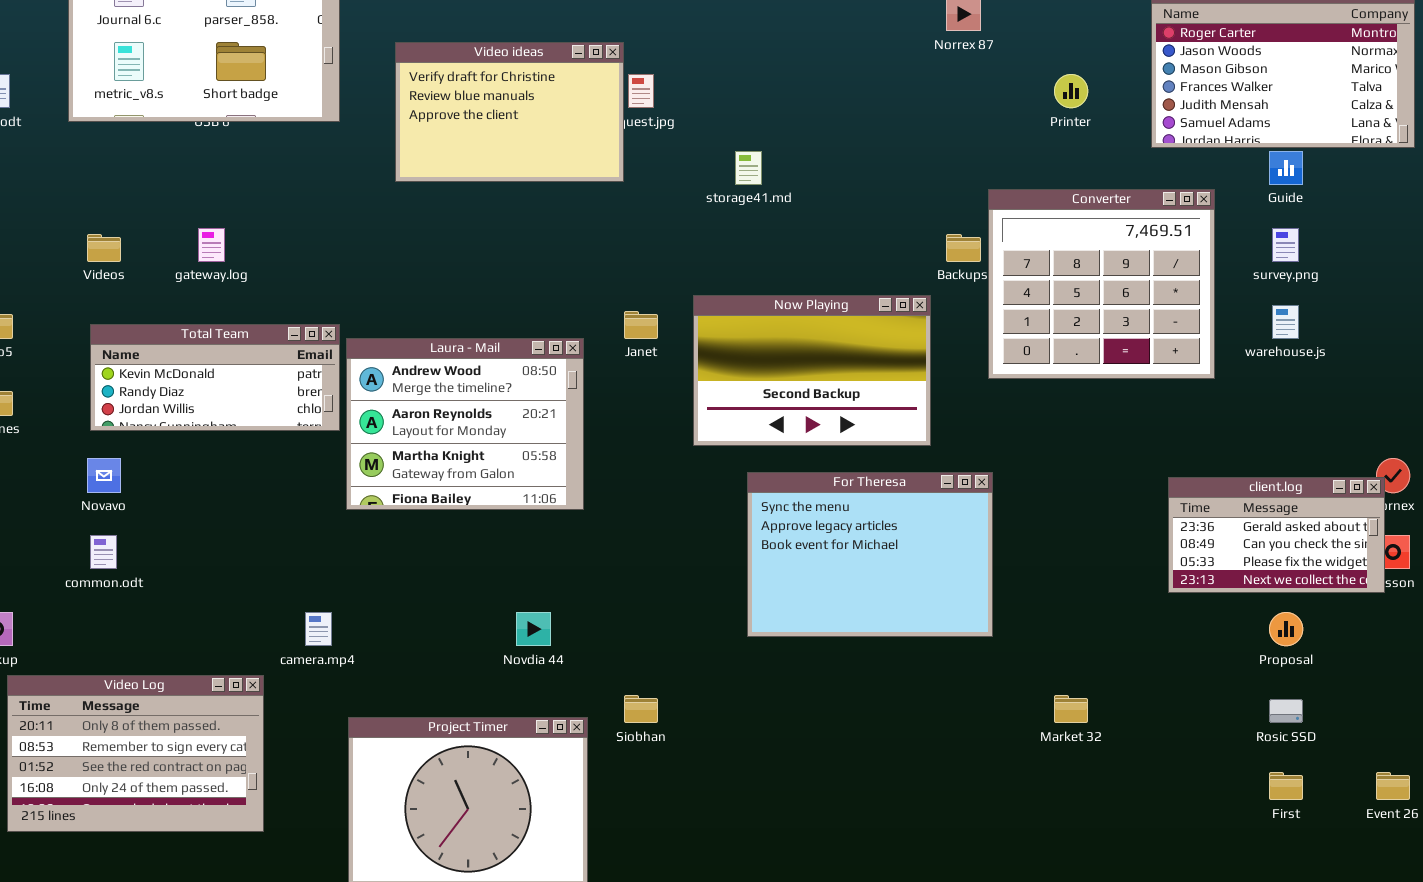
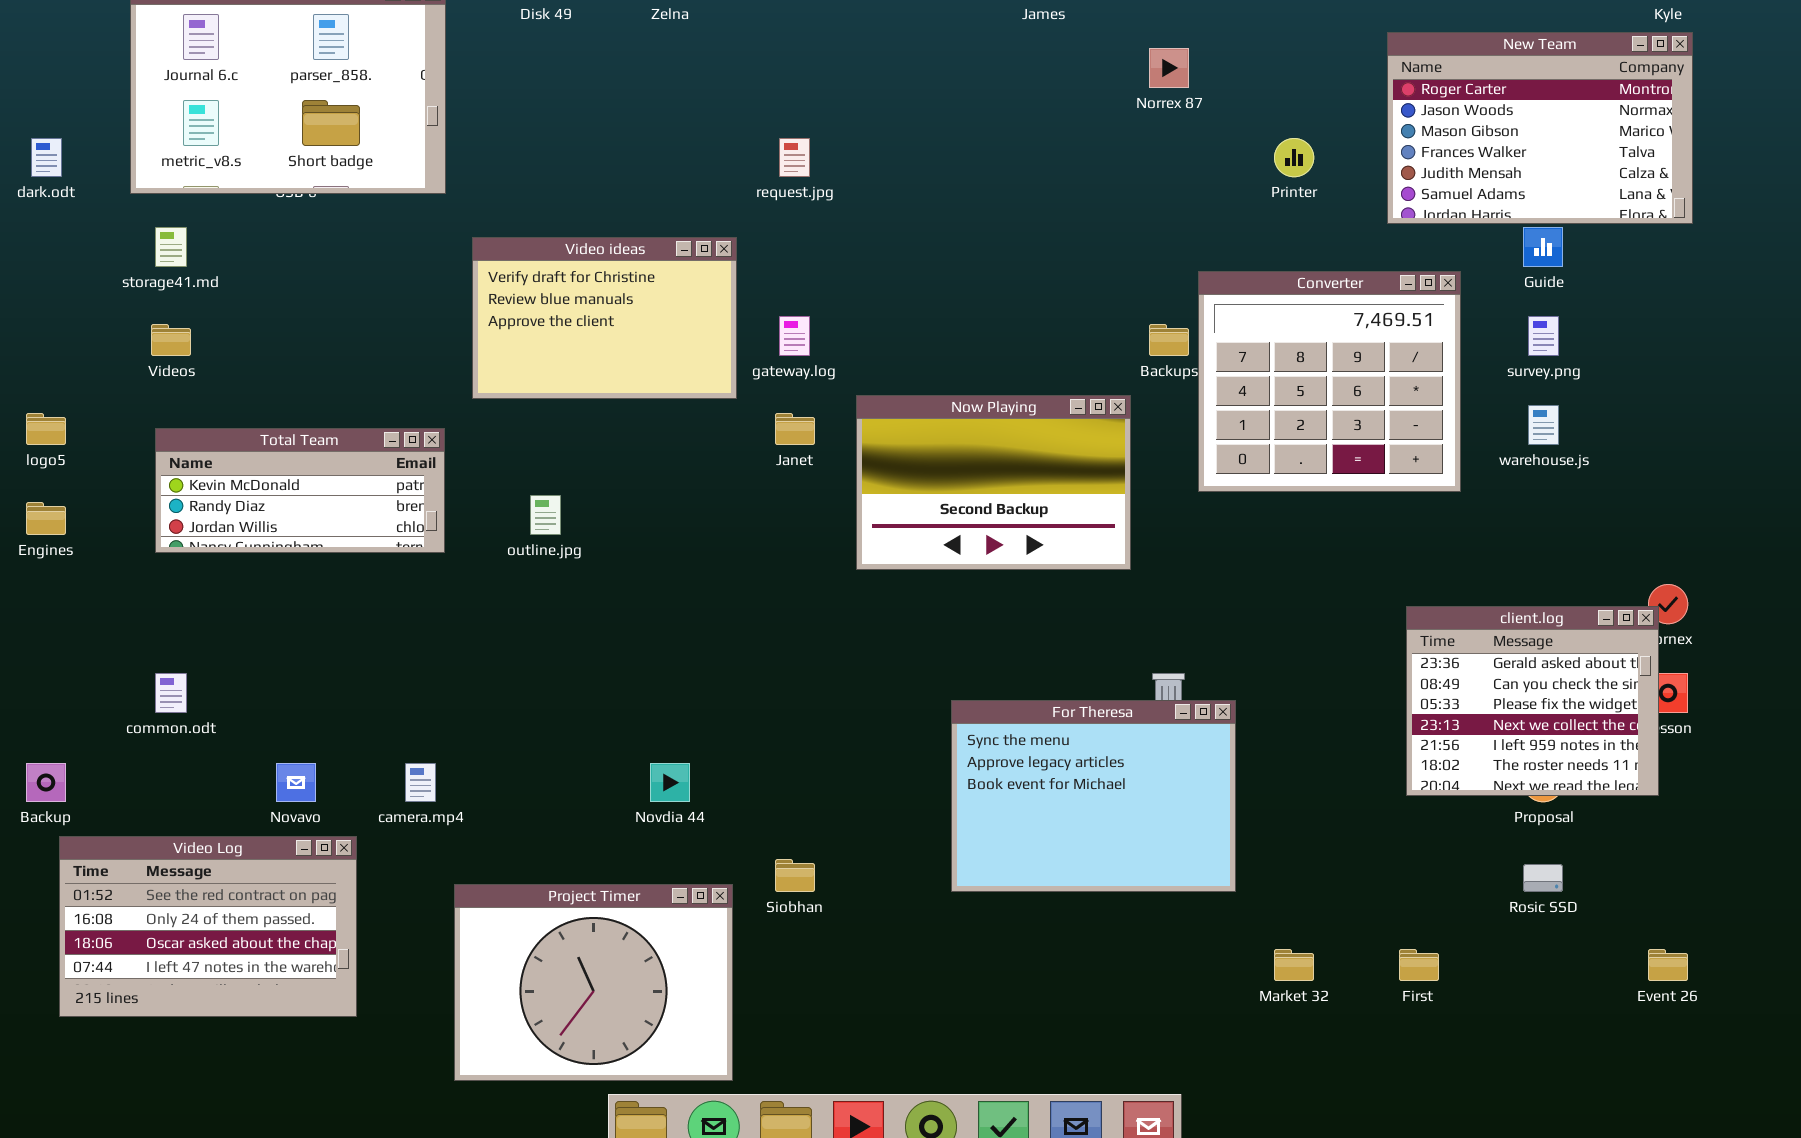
Video ideas: [395,42,624,182] -> [472,237,737,399], moved
storage41.md: [735,151,762,185] -> [155,227,187,267], moved
gateway.log: [198,228,225,262] -> [779,316,810,356], moved
Laura - Mail: [346,338,584,510] -> none, closed
Novavo: [87,458,121,493] -> [276,763,316,802], moved
For Theresa: [747,472,993,637] -> [951,700,1236,892], moved
client.log: [1168,477,1385,593] -> [1406,606,1659,796], resized
Video Log: [7,675,264,832] -> [59,836,357,1017], scrolled down 2 rows
Market 32: [1054,695,1088,723] -> [1274,949,1314,981], moved
First: [1269,772,1303,800] -> [1399,949,1439,981], moved

